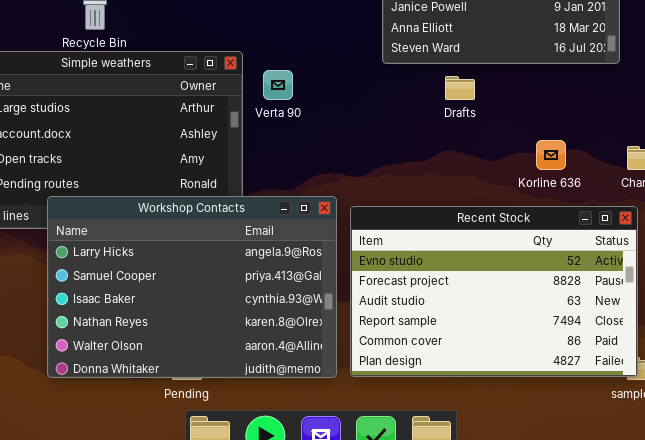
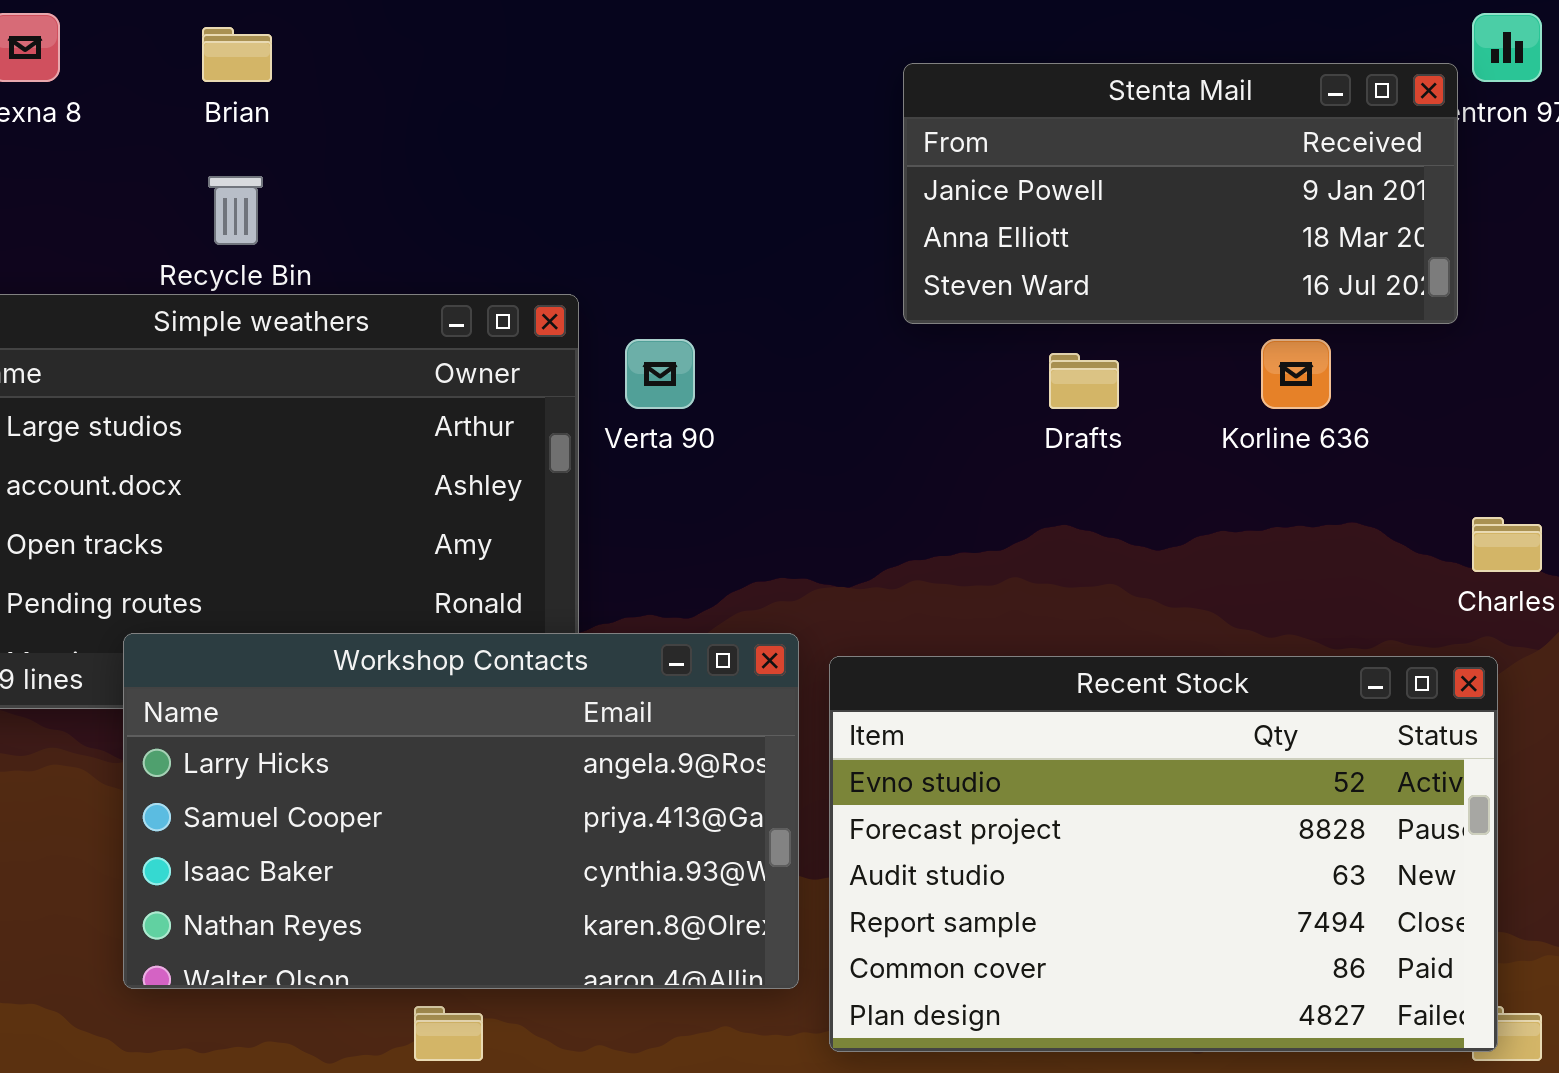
Korline 636: [536,140,566,170] -> [1261,339,1331,409], moved
Workshop Contacts: [47,196,337,378] -> [123,633,799,989], resized

